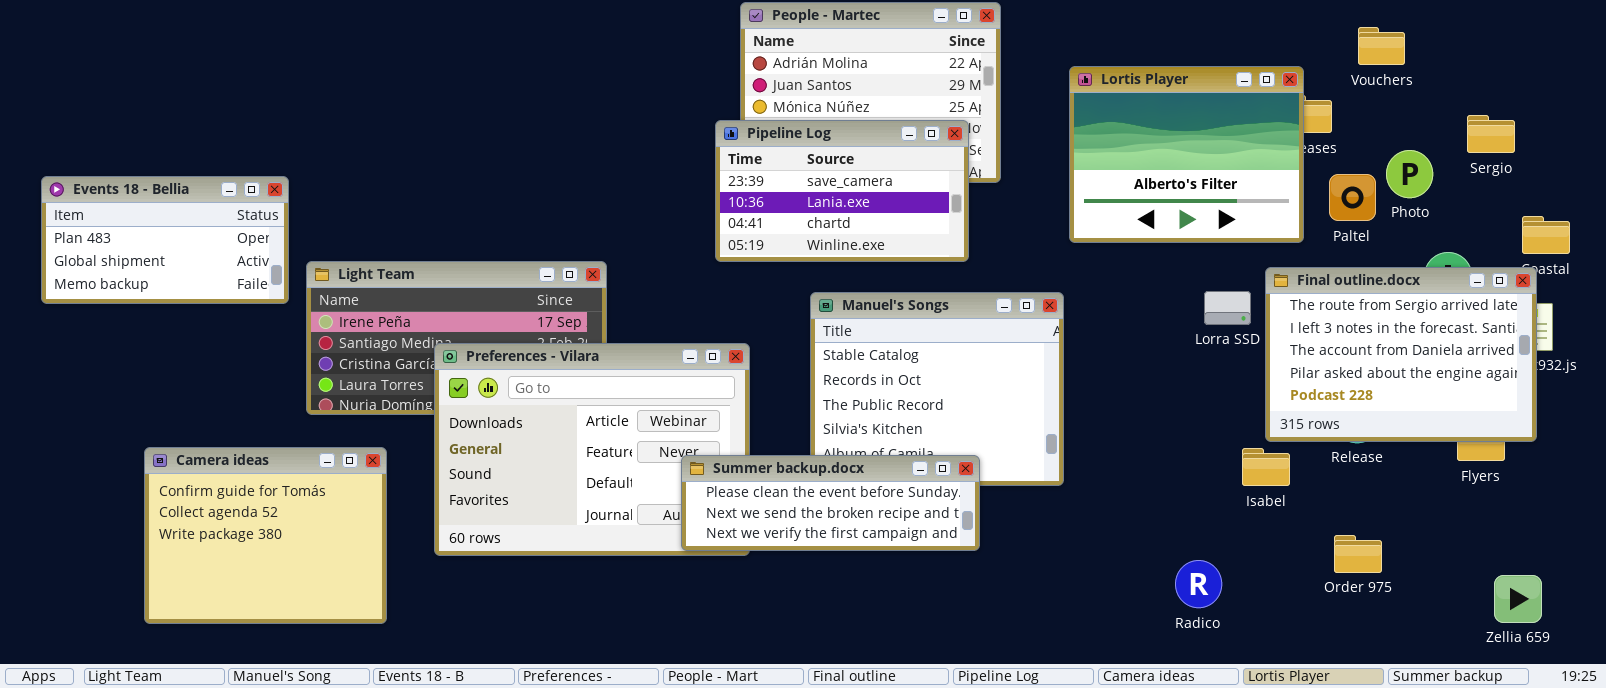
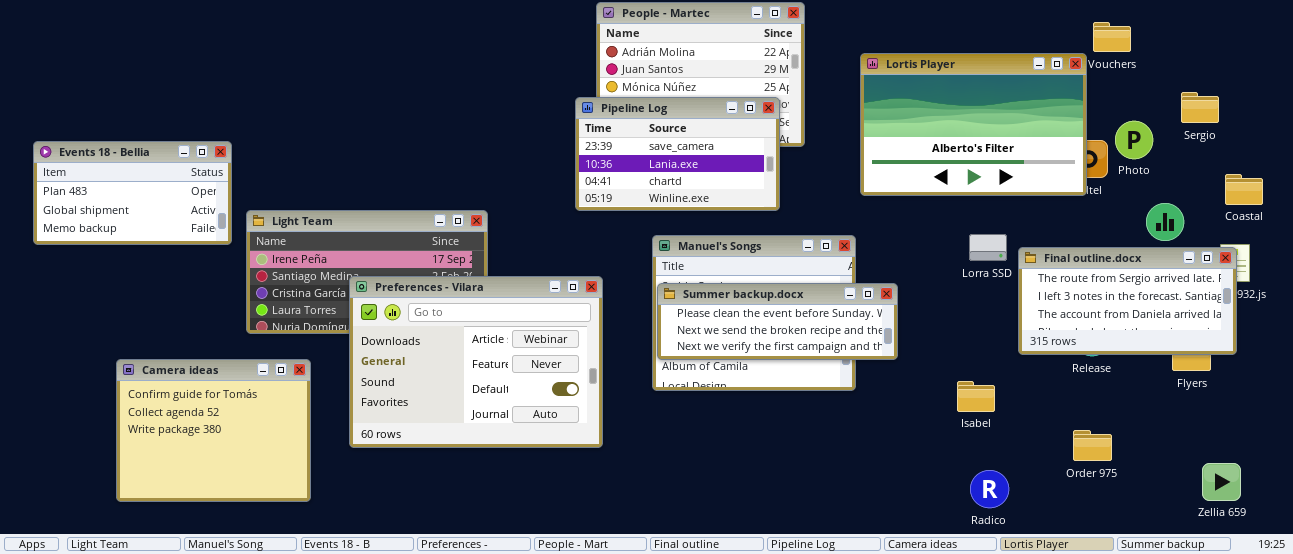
Lortis Player: [1069,66,1304,243] -> [860,53,1087,196], resized
Final outline.docx: [1265,267,1537,442] -> [1018,247,1237,355], resized
Isabel: [1242,448,1290,486] -> [957,381,995,412], moved
Summer backup.docx: [681,455,980,551] -> [657,283,898,360], moved
Radico: [1175,560,1222,608] -> [970,470,1009,508], moved

